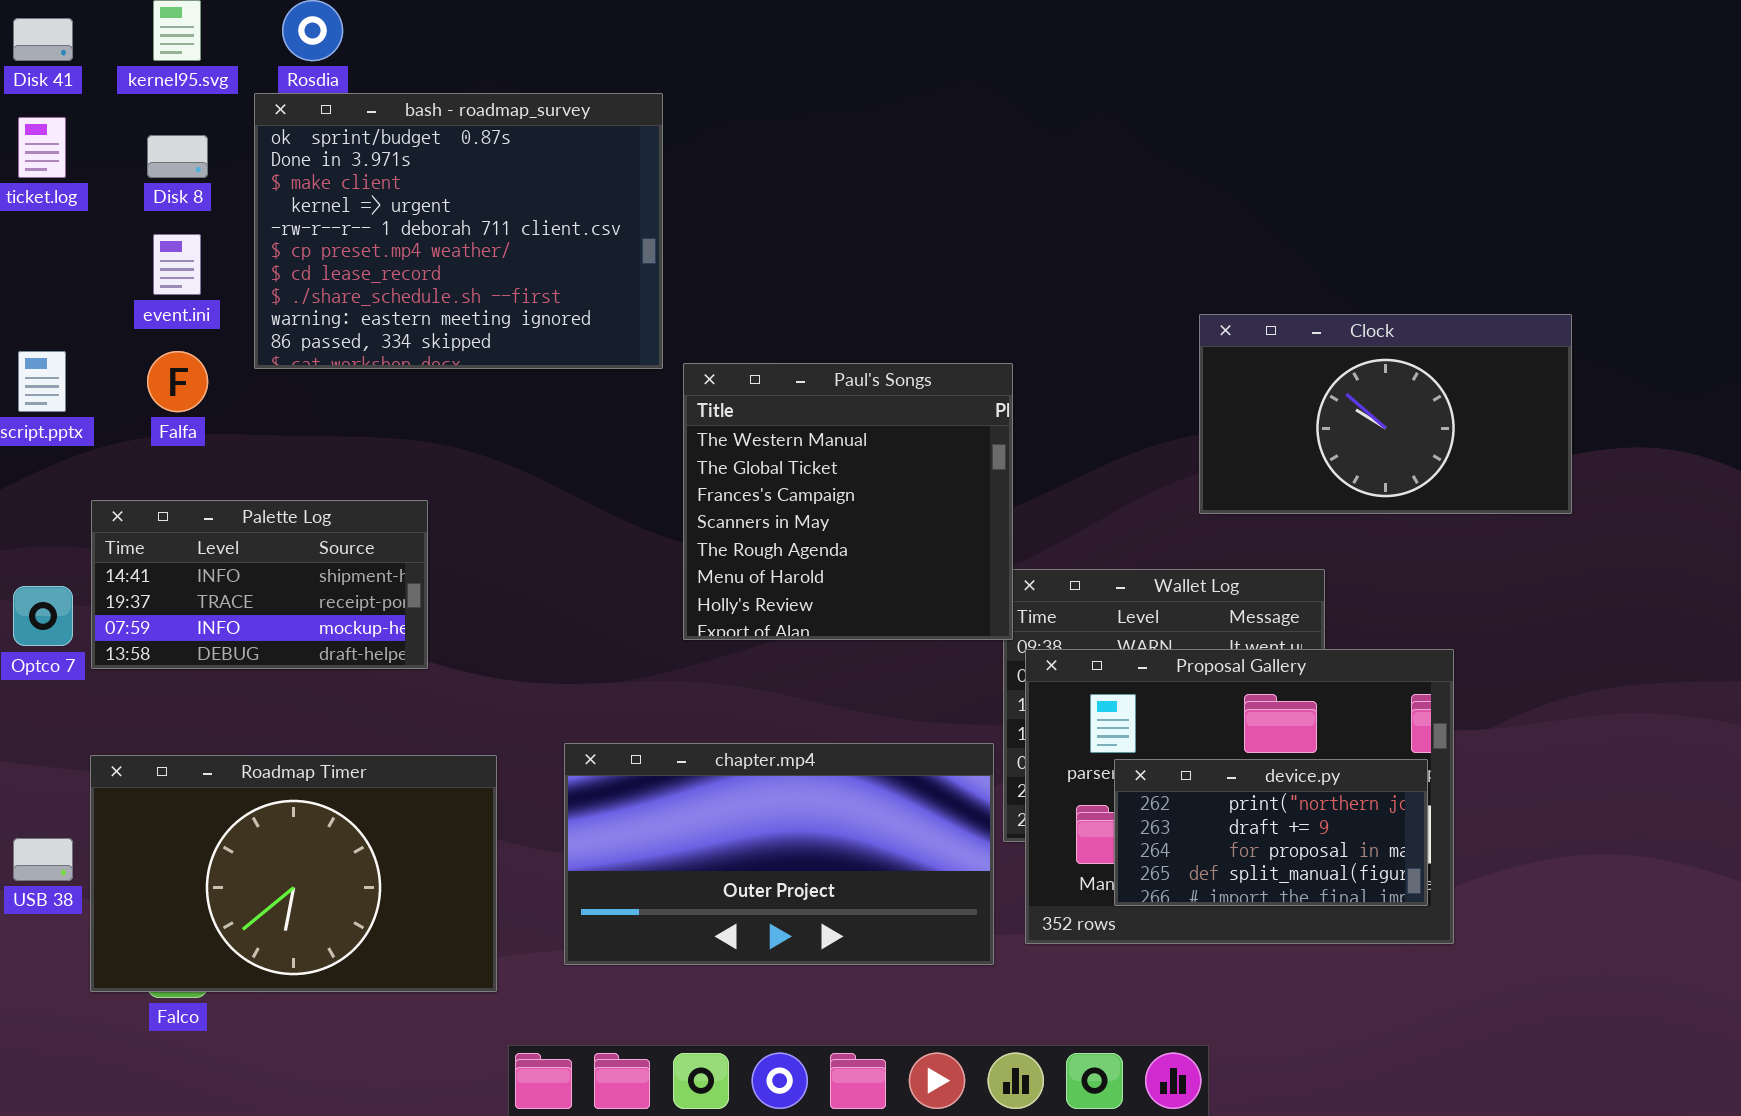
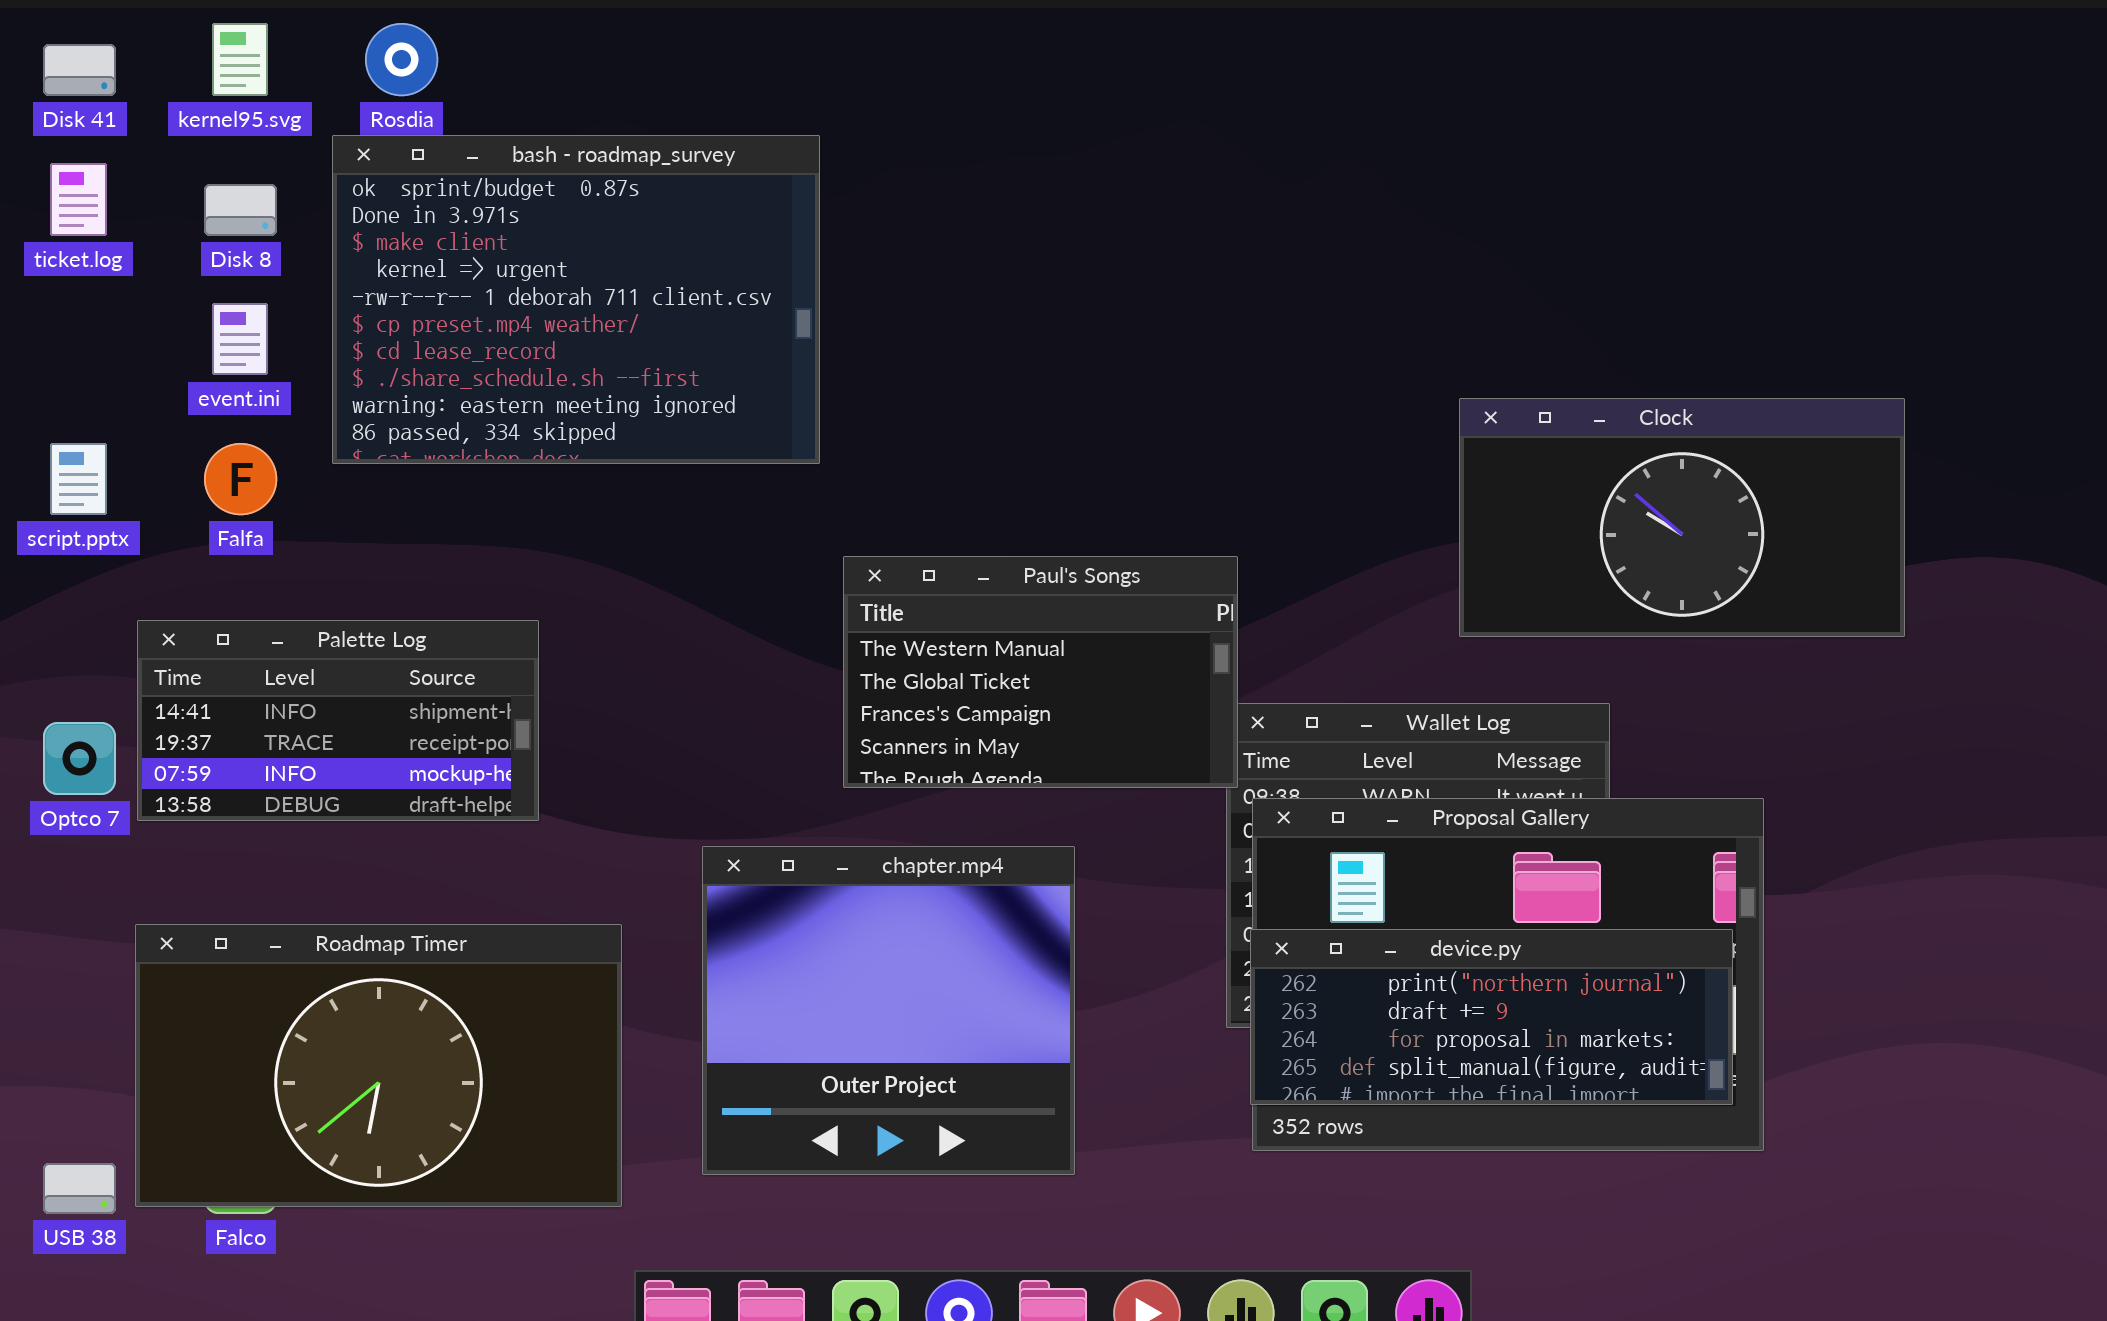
Paul's Songs: [683,363,1013,640] -> [843,556,1238,788], resized
chapter.mp4: [564,743,994,965] -> [702,846,1075,1175], resized
device.py: [1114,759,1428,906] -> [1250,929,1733,1105], resized
USB 38: [13,838,73,881] -> [43,1163,116,1214], moved

